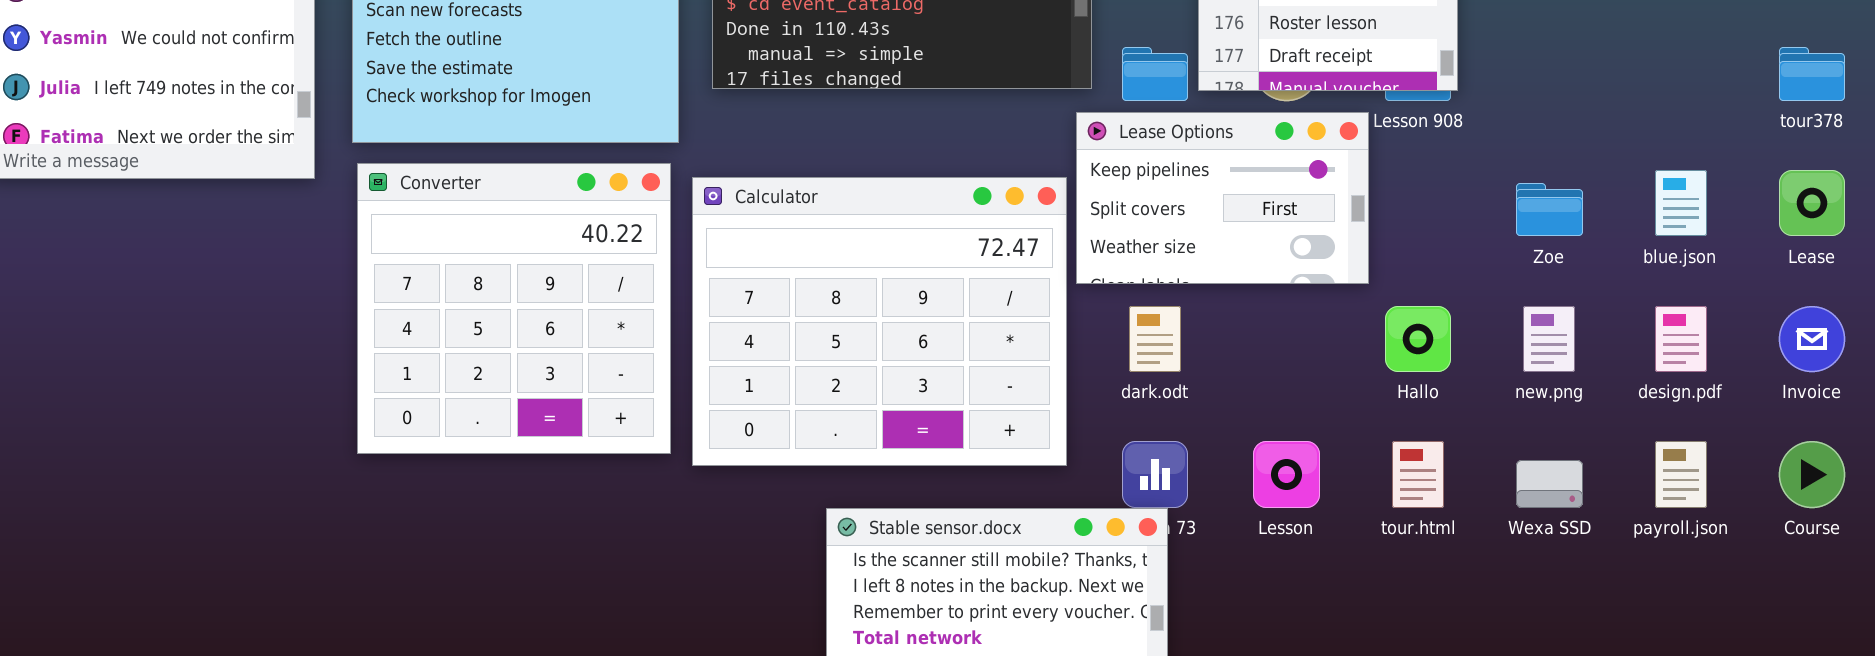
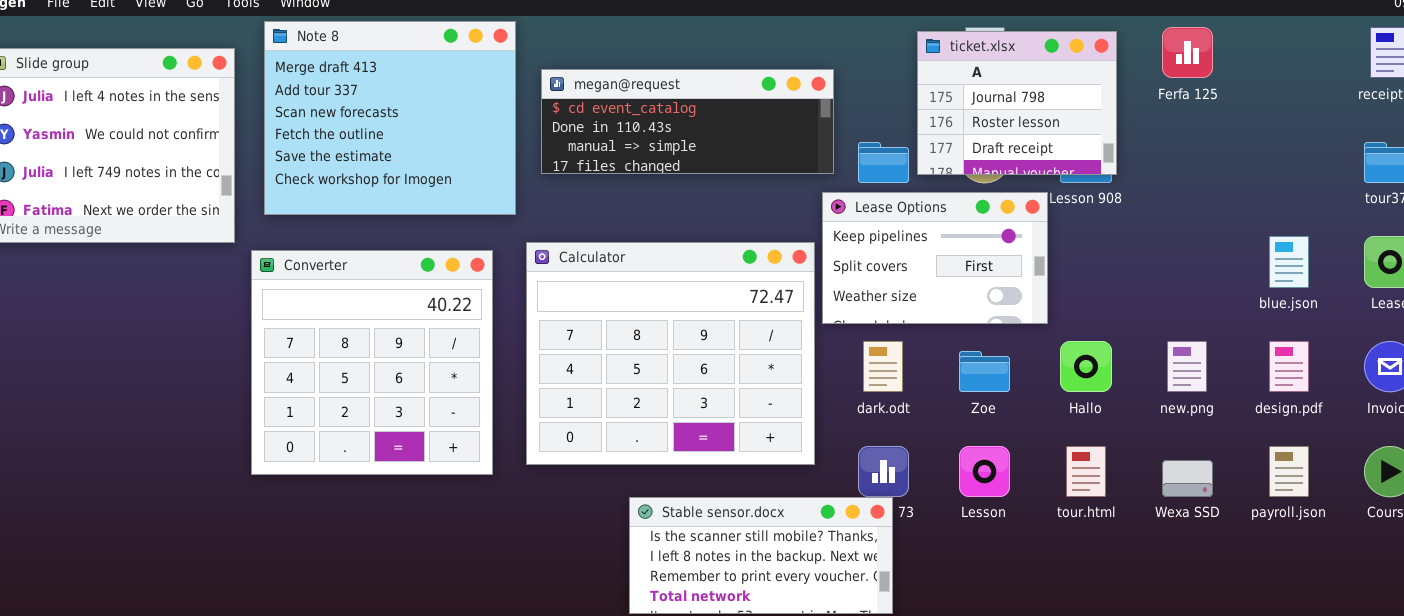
Converter: [357,163,671,454] -> [251,250,493,475], moved
Zoe: [1516,183,1583,236] -> [959,351,1010,392], moved

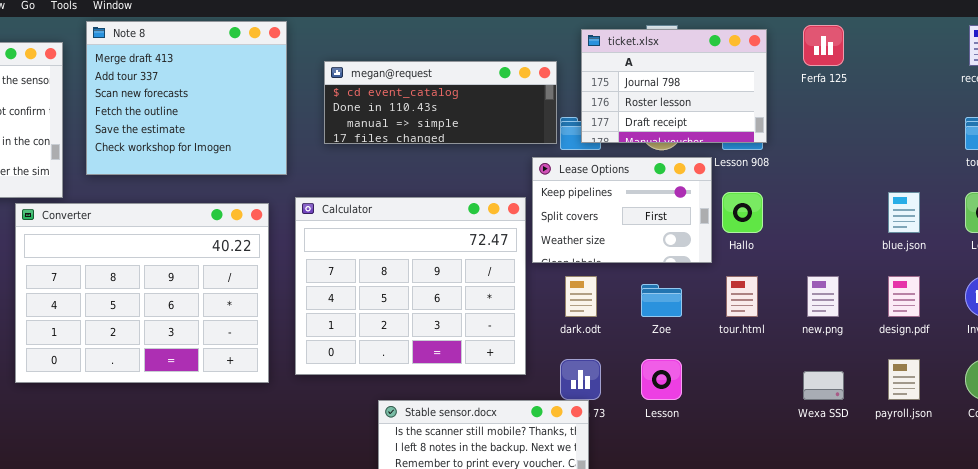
ticket.xlsx: [917,31,1117,175] -> [581,29,767,143], resized
megan@request: [541,69,834,174] -> [324,61,557,144], moved
Converter: [251,250,493,475] -> [15,203,269,383], resized
Hallo: [1060,341,1112,392] -> [722,192,763,233], moved
tour.html: [1066,446,1106,497] -> [726,276,758,317], moved

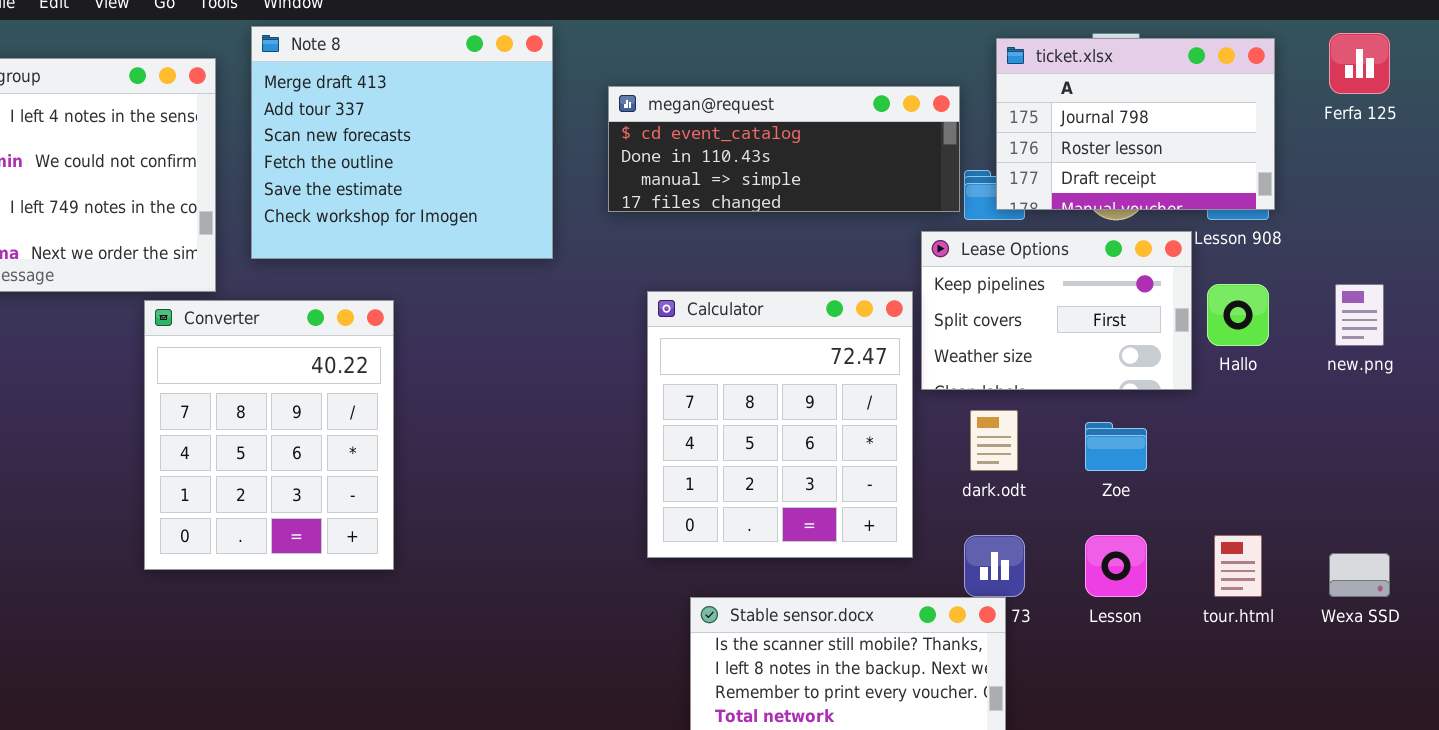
Calculator: [295,197,526,375] -> [647,291,913,558], resized
Converter: [15,203,269,383] -> [144,300,394,570], resized
tour.html: [726,276,758,317] -> [1214,535,1262,597], moved
new.png: [807,276,839,317] -> [1335,284,1384,346], moved

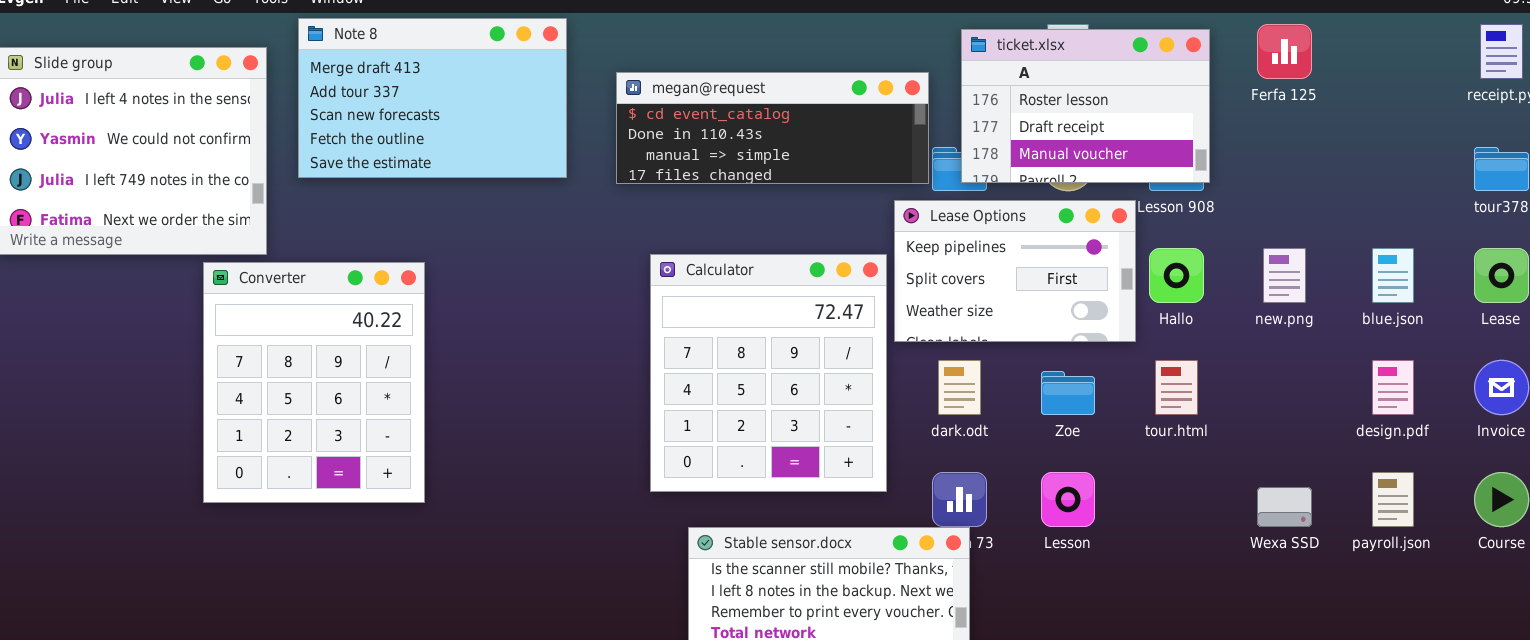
Note 8: [251,26,553,259] -> [298,18,567,178], resized
ticket.xlsx: [996,38,1275,210] -> [961,29,1210,183], scrolled down 1 row
tour.html: [1214,535,1262,597] -> [1155,360,1198,415], moved

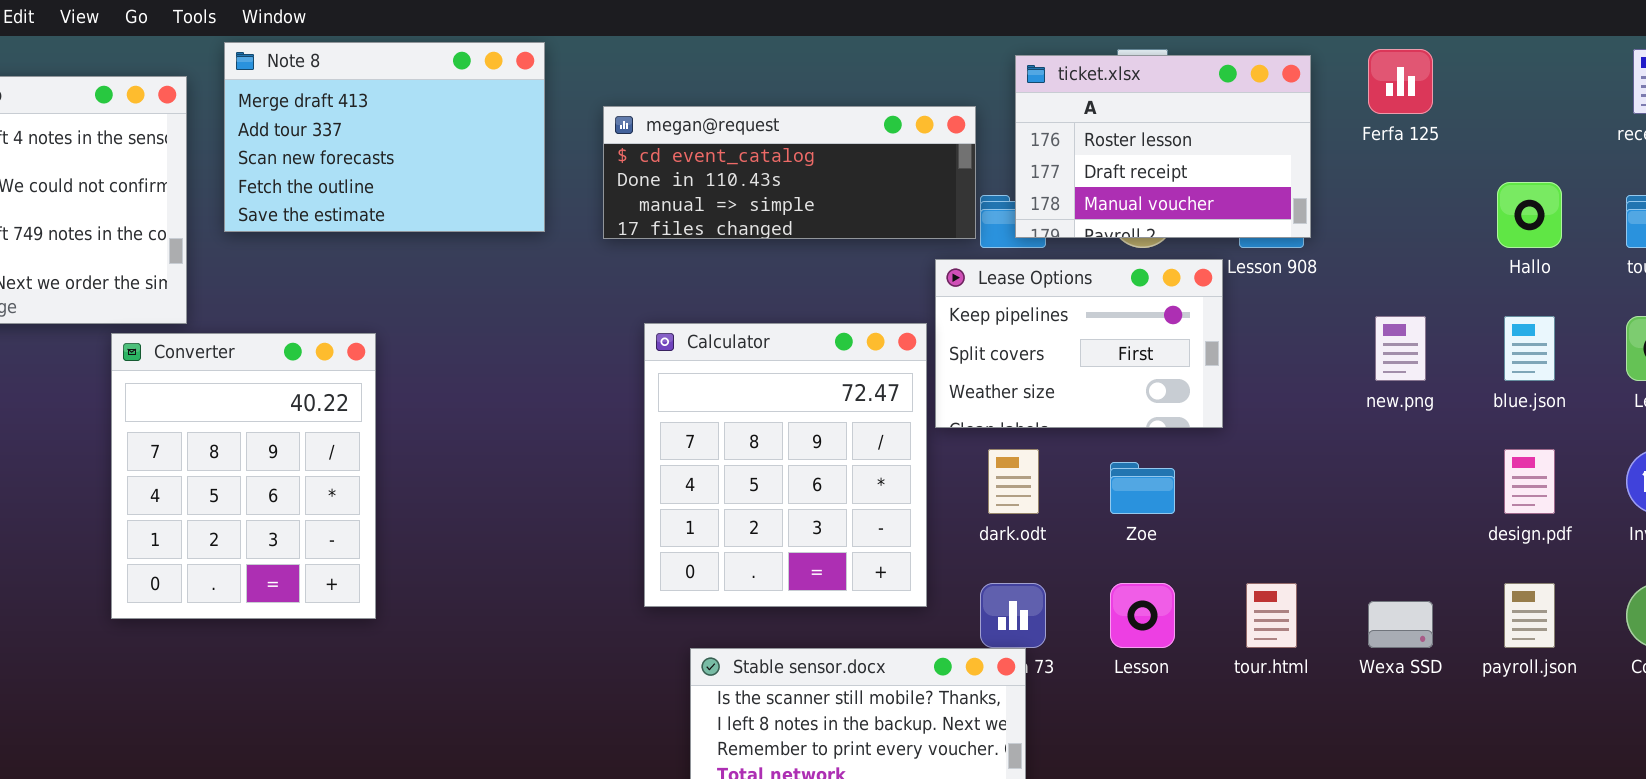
Hallo: [1149,248,1204,303] -> [1497,182,1562,248], moved
tour.html: [1155,360,1198,415] -> [1246,583,1297,648], moved

